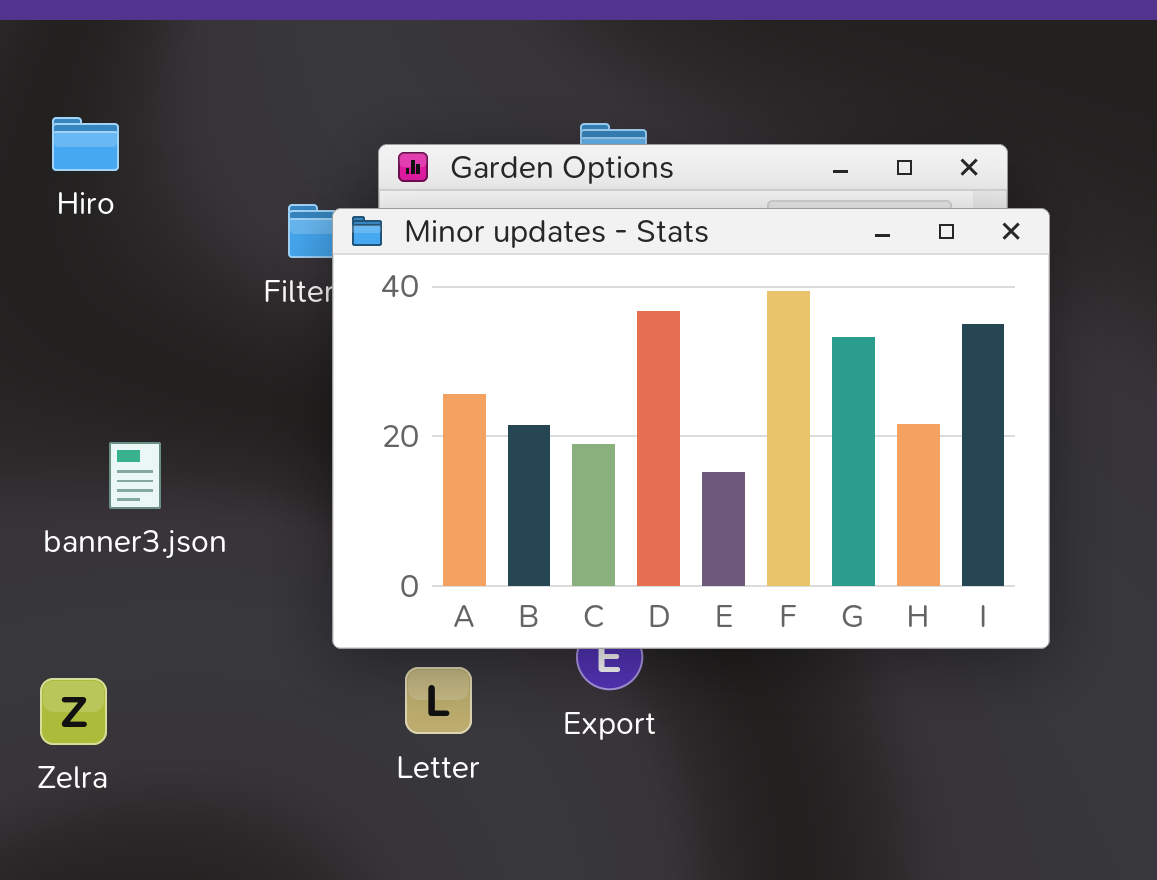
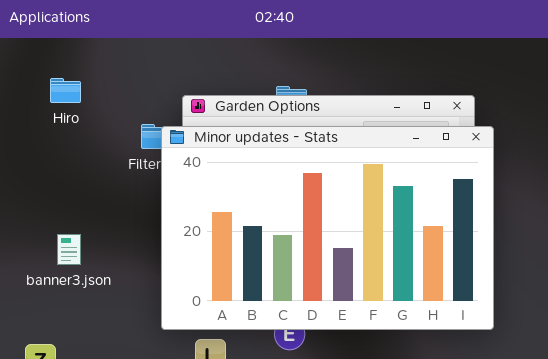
Hiro: [52,117,119,171] -> [50,78,81,103], moved

